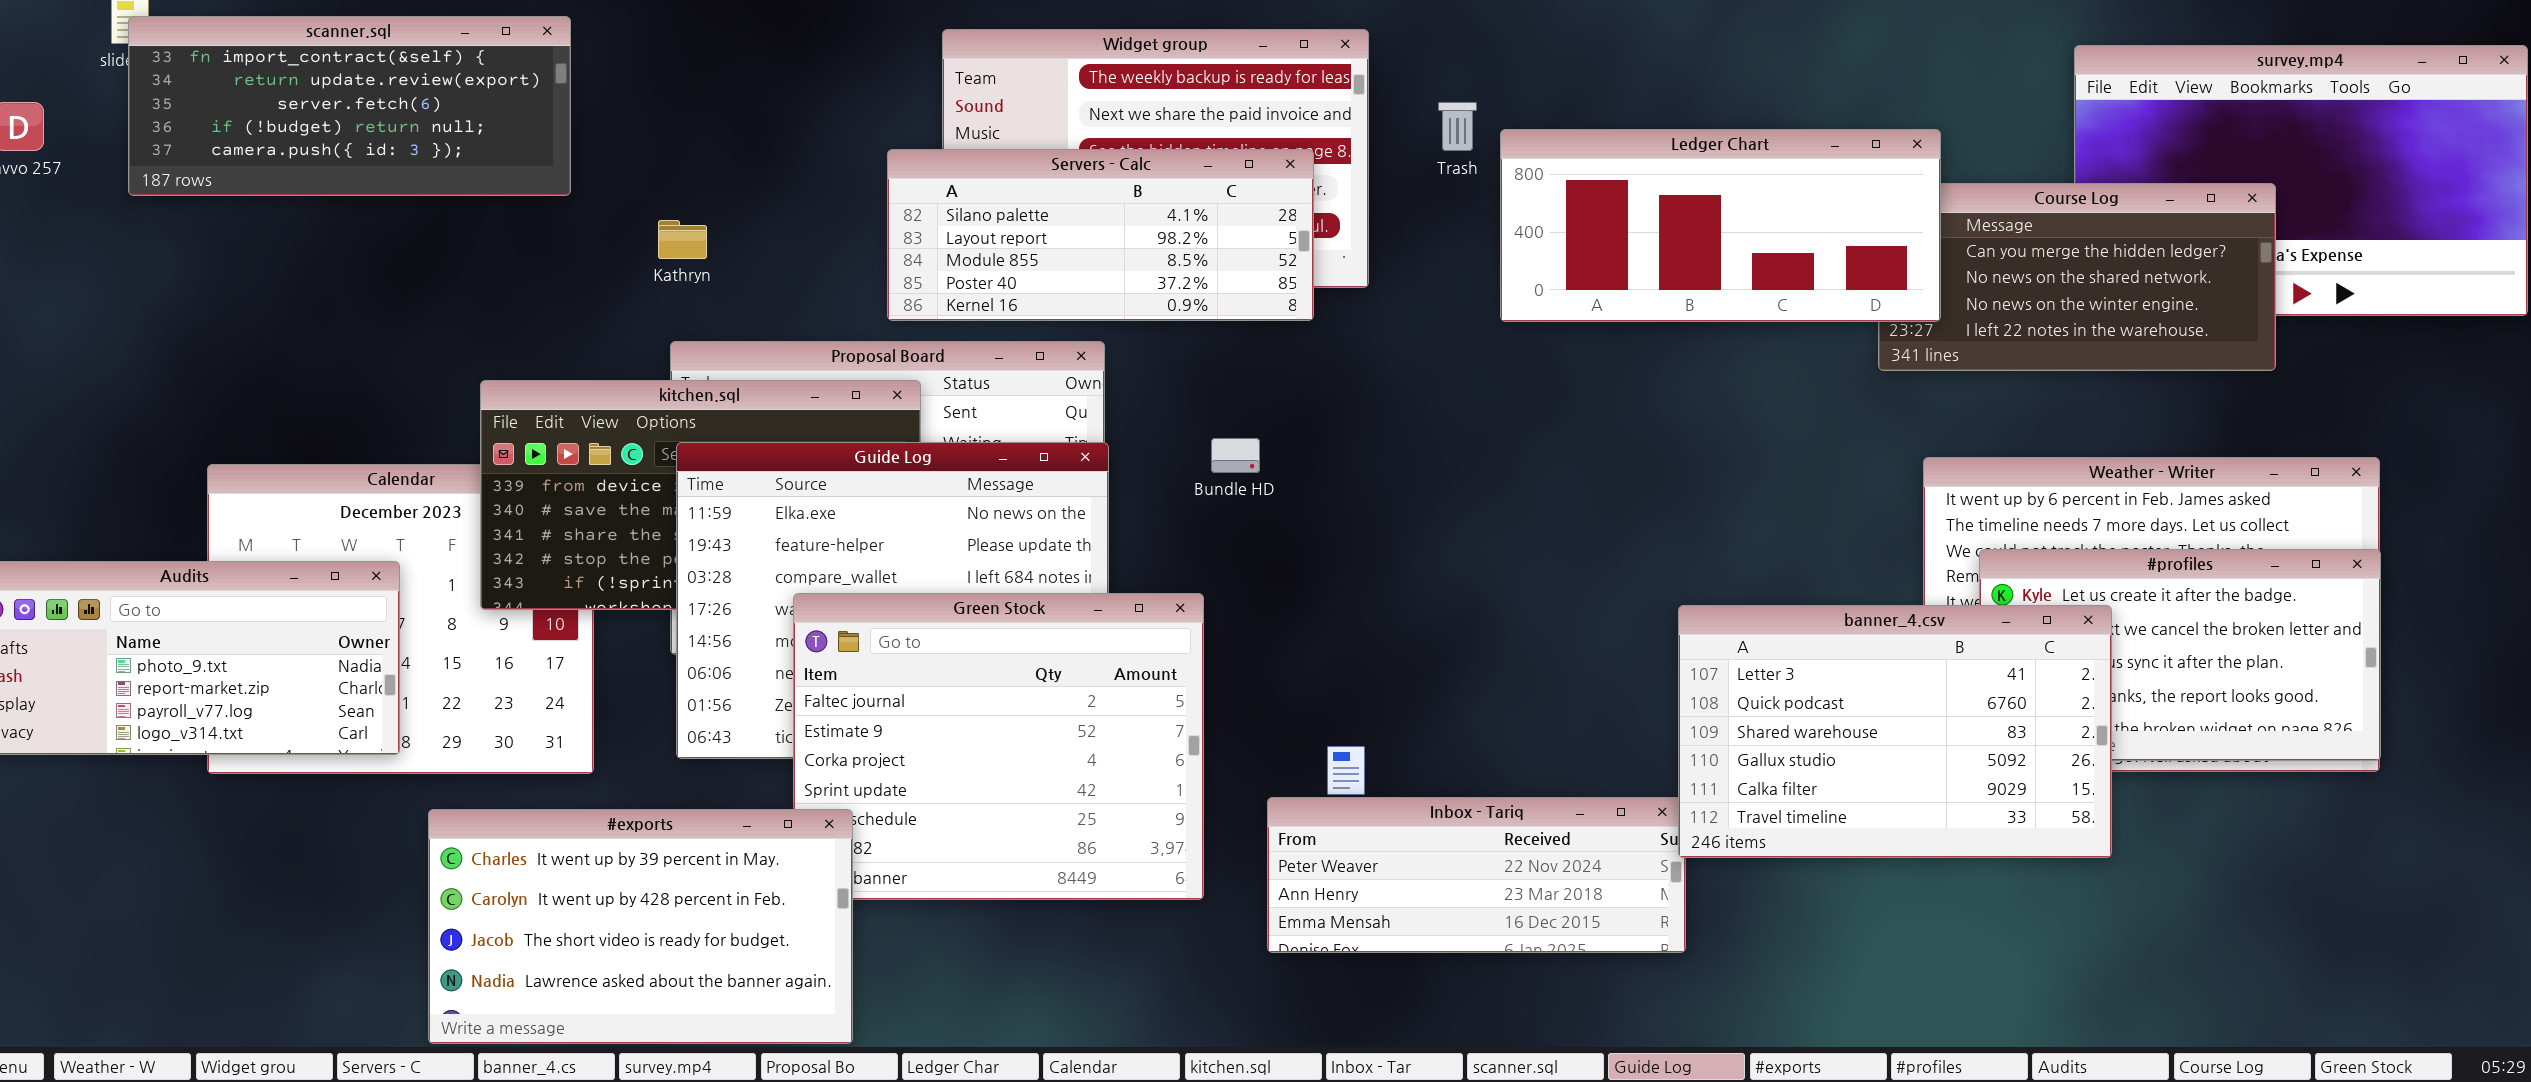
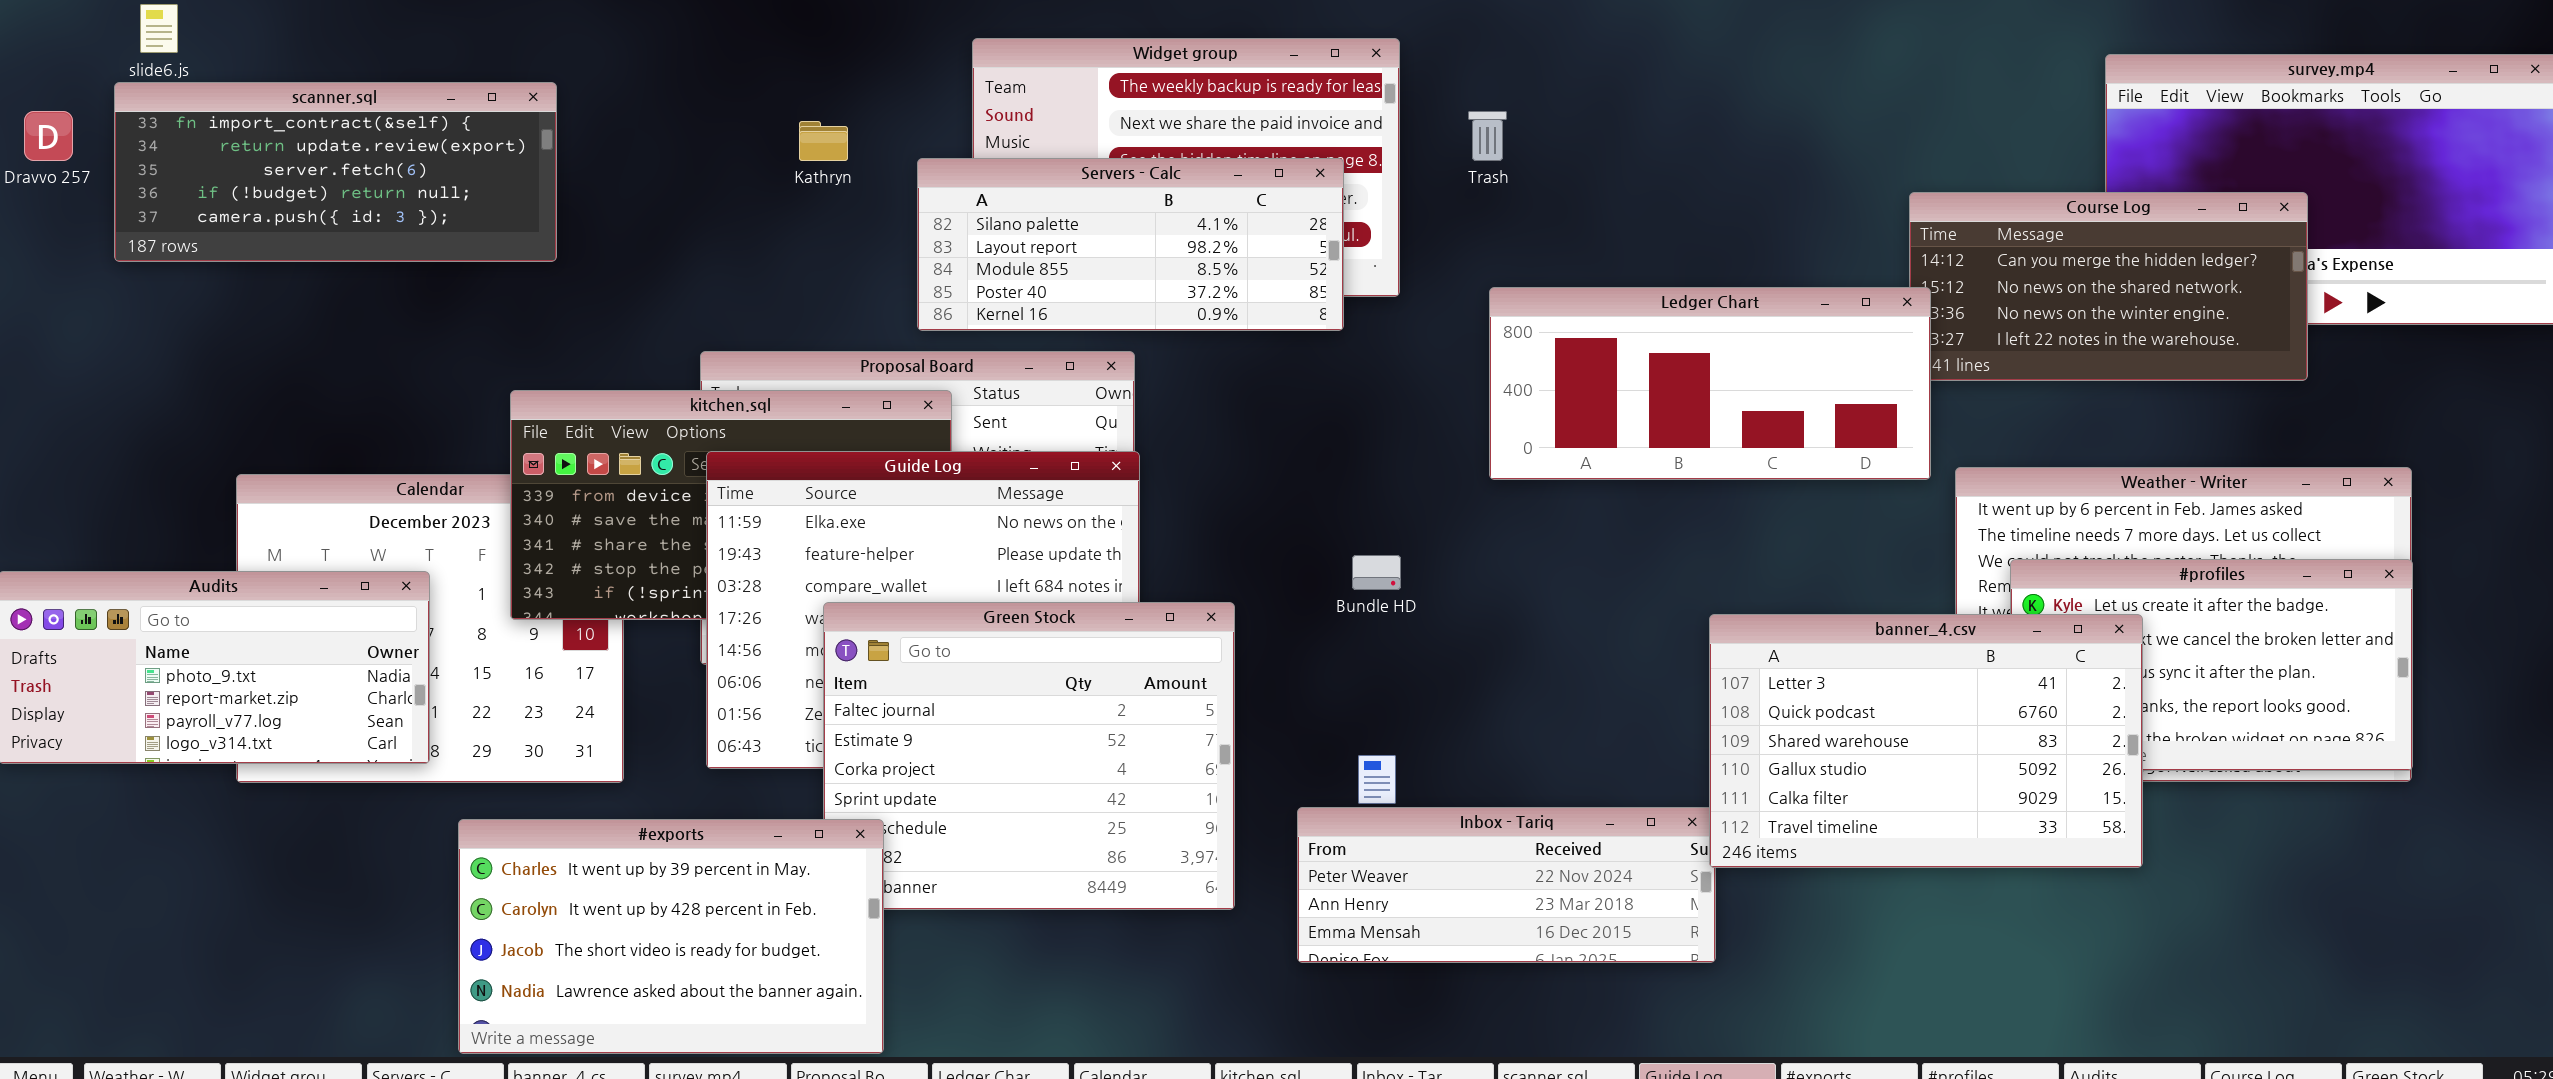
scanner.sql: [128,16,571,196] -> [114,82,557,262], moved
Ledger Chart: [1500,129,1941,322] -> [1489,287,1931,480], moved
Kathryn: [658,220,707,259] -> [799,121,848,161], moved
Bundle HD: [1211,438,1260,473] -> [1352,555,1401,590], moved

